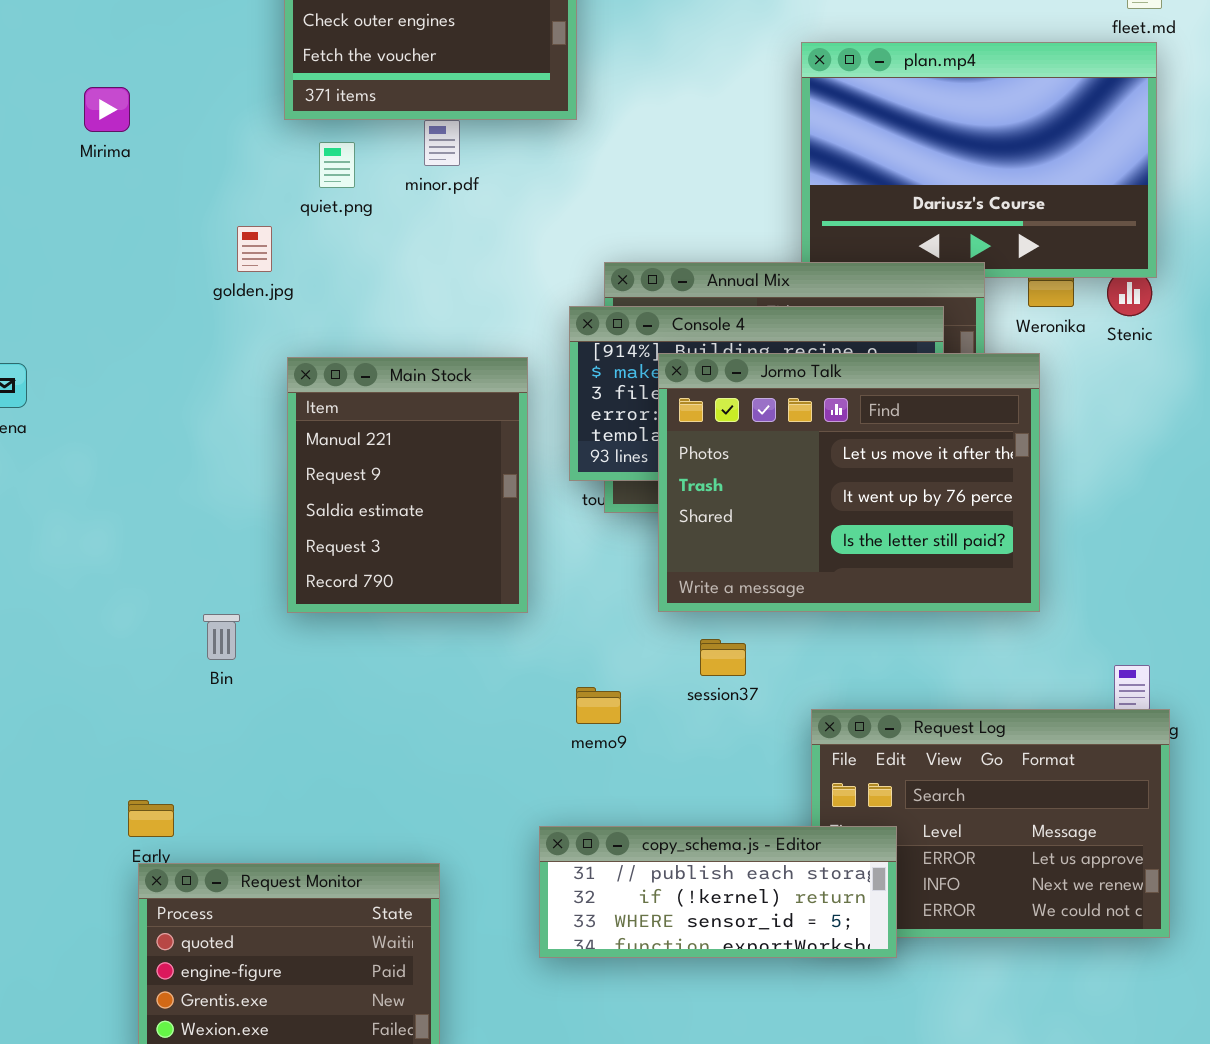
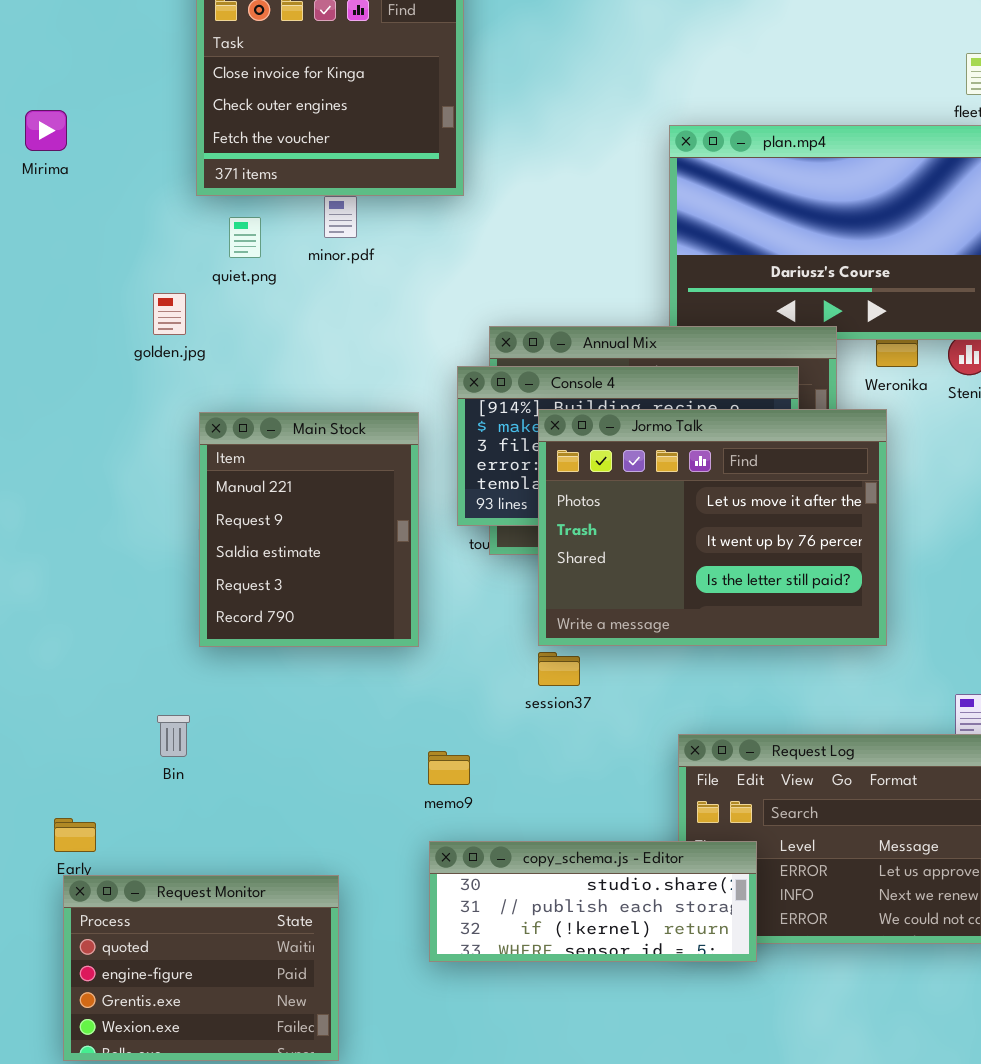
Mirima: [84,87,130,132] -> [25,110,67,151], moved
Bin: [203,614,240,660] -> [157,715,190,757], moved
session37: [700,639,746,676] -> [538,652,580,686], moved
memo9: [576,687,621,724] -> [428,751,470,785], moved
copy_schema.js - Editor: [539,826,897,958] -> [429,841,757,962], scrolled up 1 row

